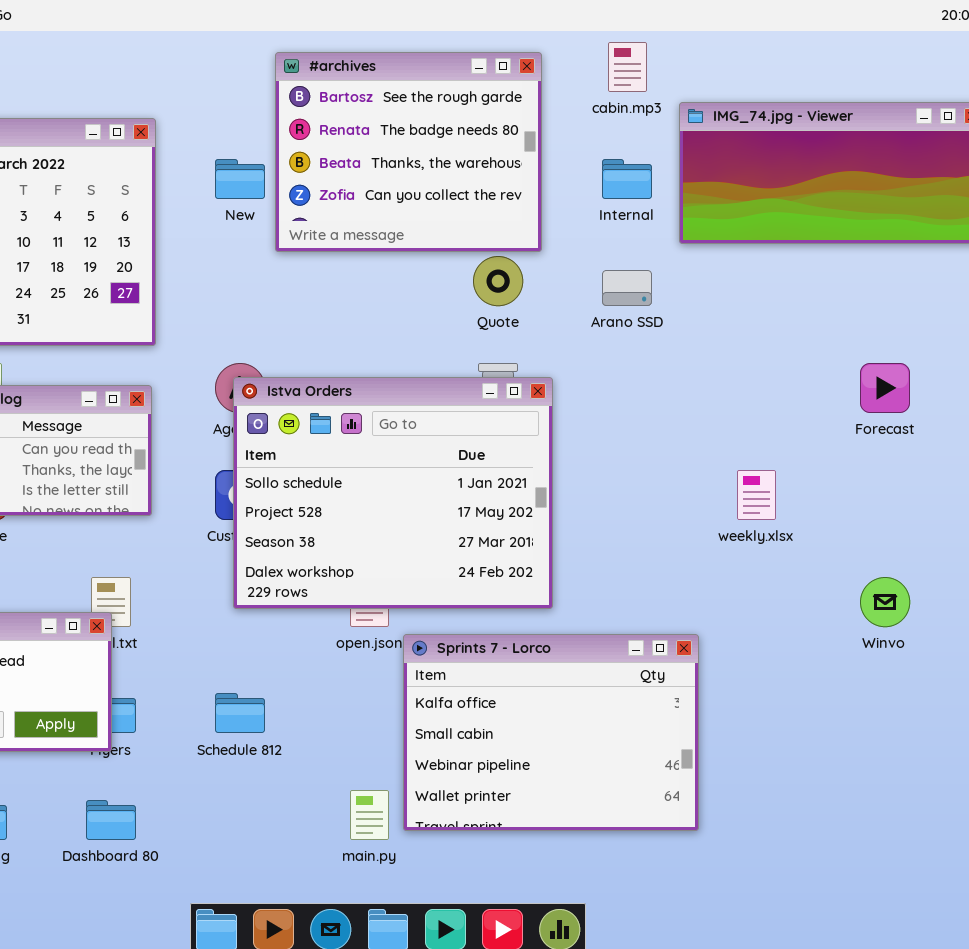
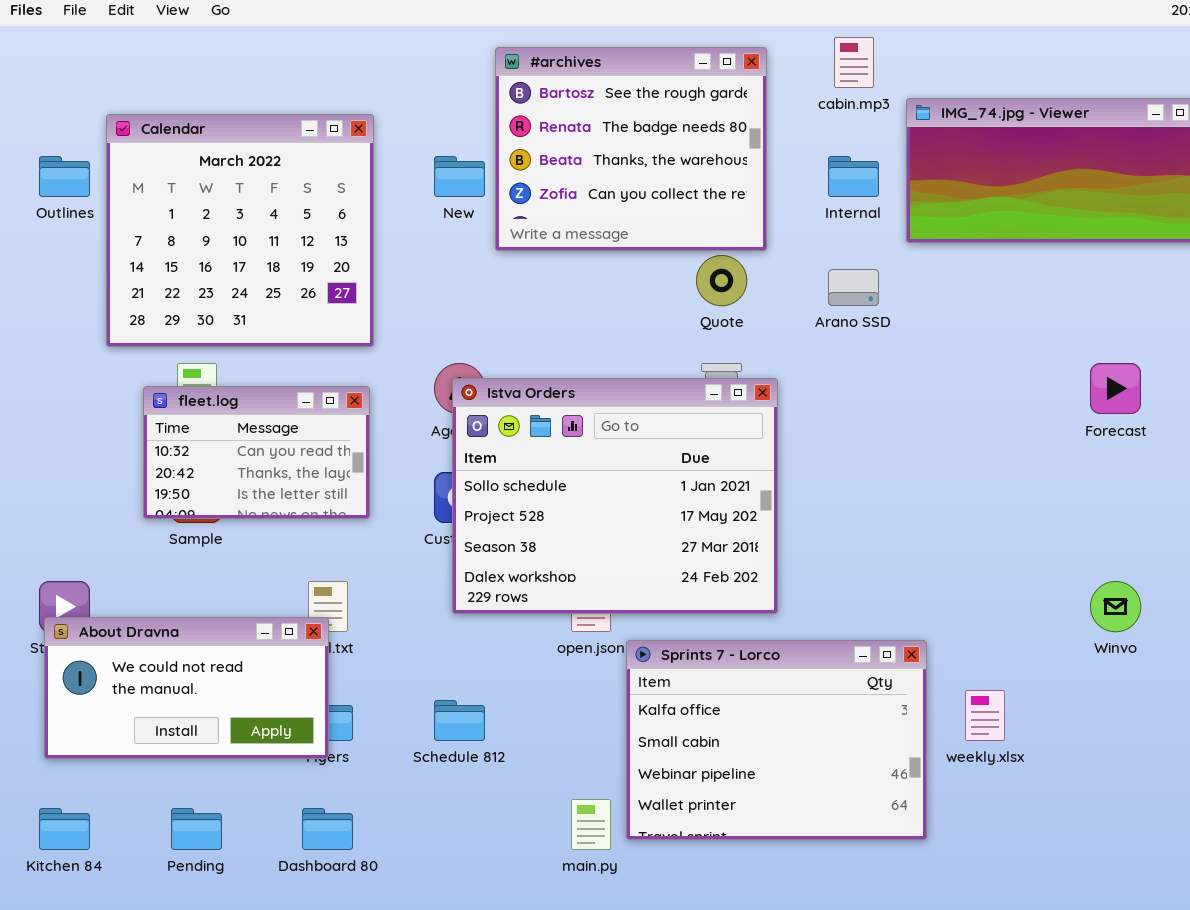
weekly.xlsx: [737,470,776,520] -> [965,690,1005,741], moved

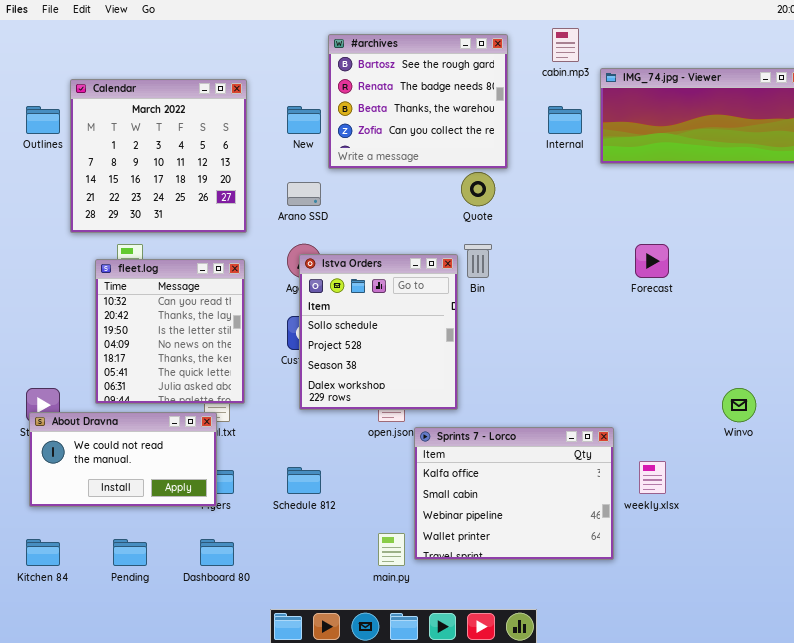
Arano SSD: [828,269,879,306] -> [287,182,321,206], moved
Forecast: [1090,363,1141,414] -> [635,244,669,278], moved
Istva Orders: [452,378,778,614] -> [299,254,458,410], resized
fleet.log: [143,386,370,519] -> [95,259,245,404], resized

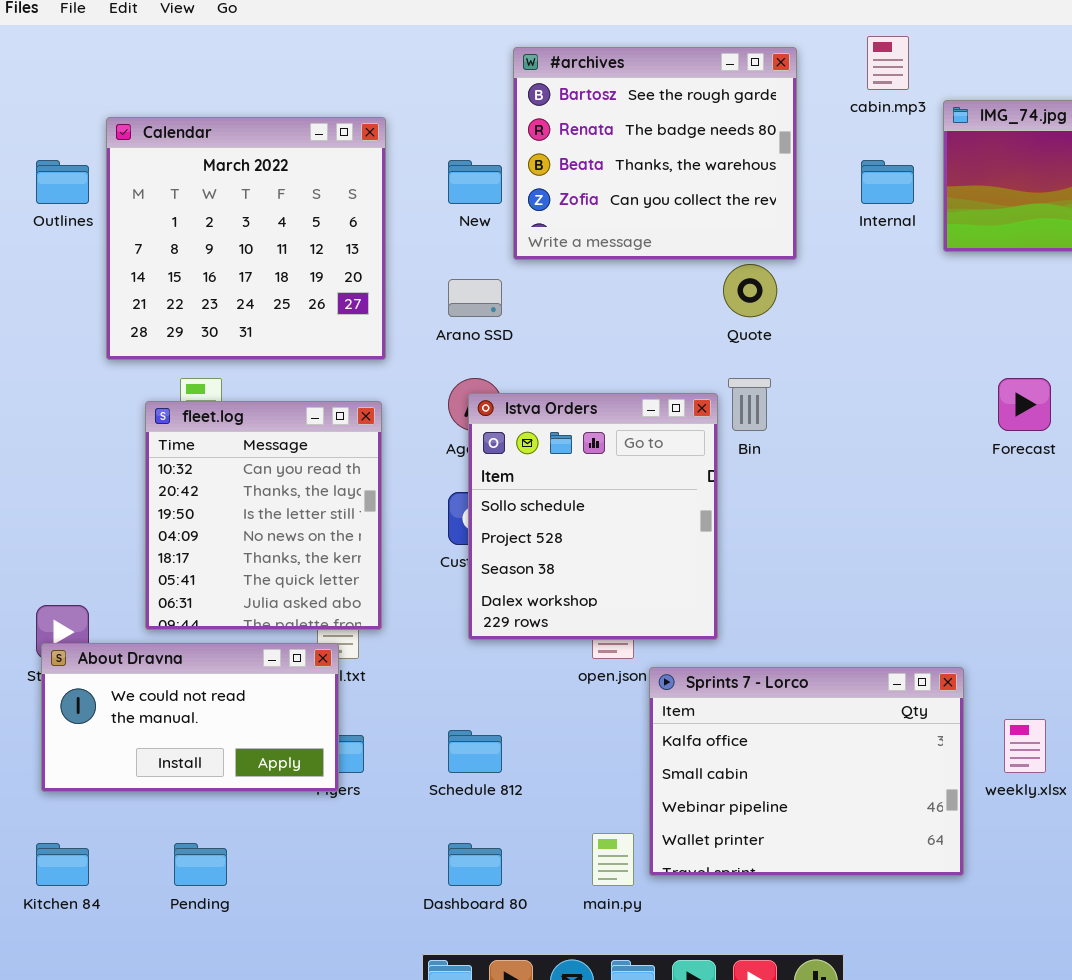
Dashboard 80: [200,539,234,566] -> [448,843,502,886], moved

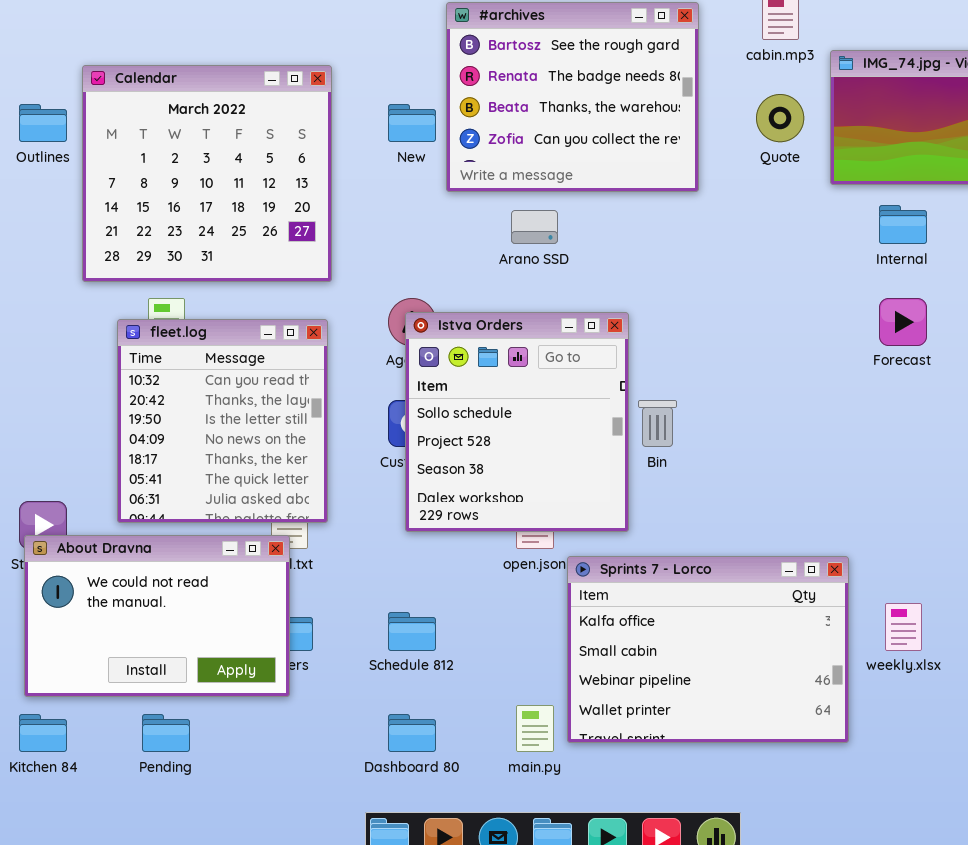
Internal: [861,160,914,204] -> [879,205,927,244], moved
Quote: [723,264,777,317] -> [756,94,804,142], moved
Arano SSD: [448,279,502,317] -> [511,210,558,244], moved
Bin: [728,378,771,431] -> [638,400,677,447], moved
About Dravna: [41,643,339,792] -> [24,535,290,697], resized

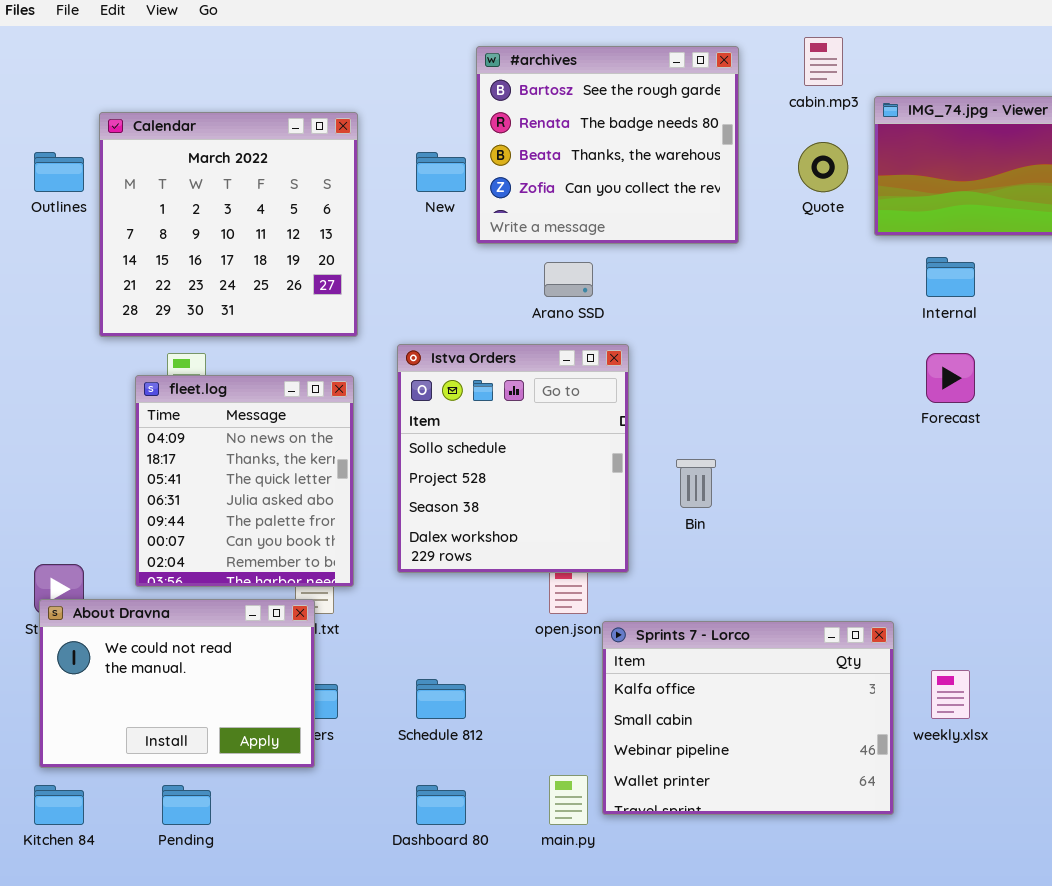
Istva Orders: [405,312,629,532] -> [397,344,629,573], moved
fleet.log: [117,319,328,523] -> [135,375,354,587], scrolled down 3 rows

